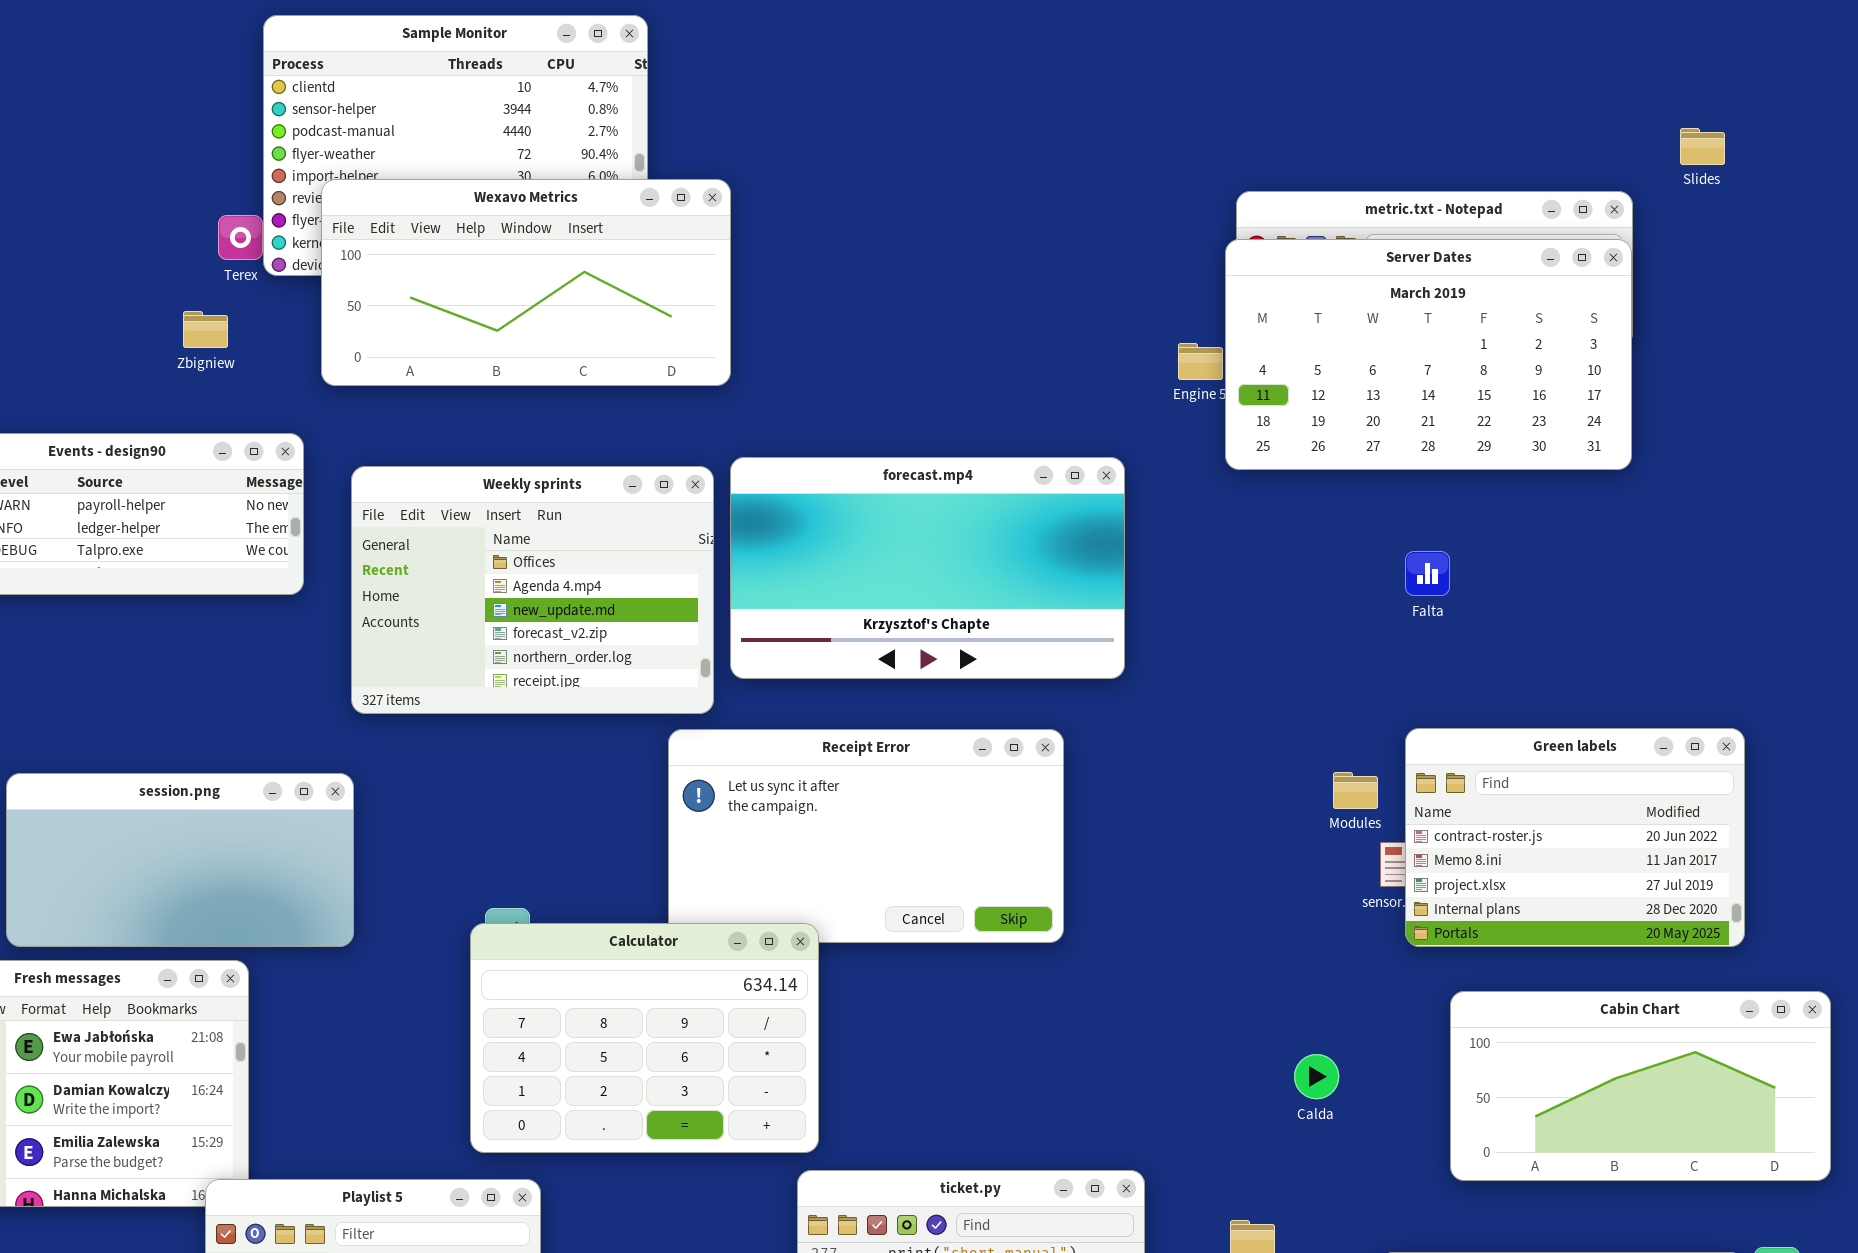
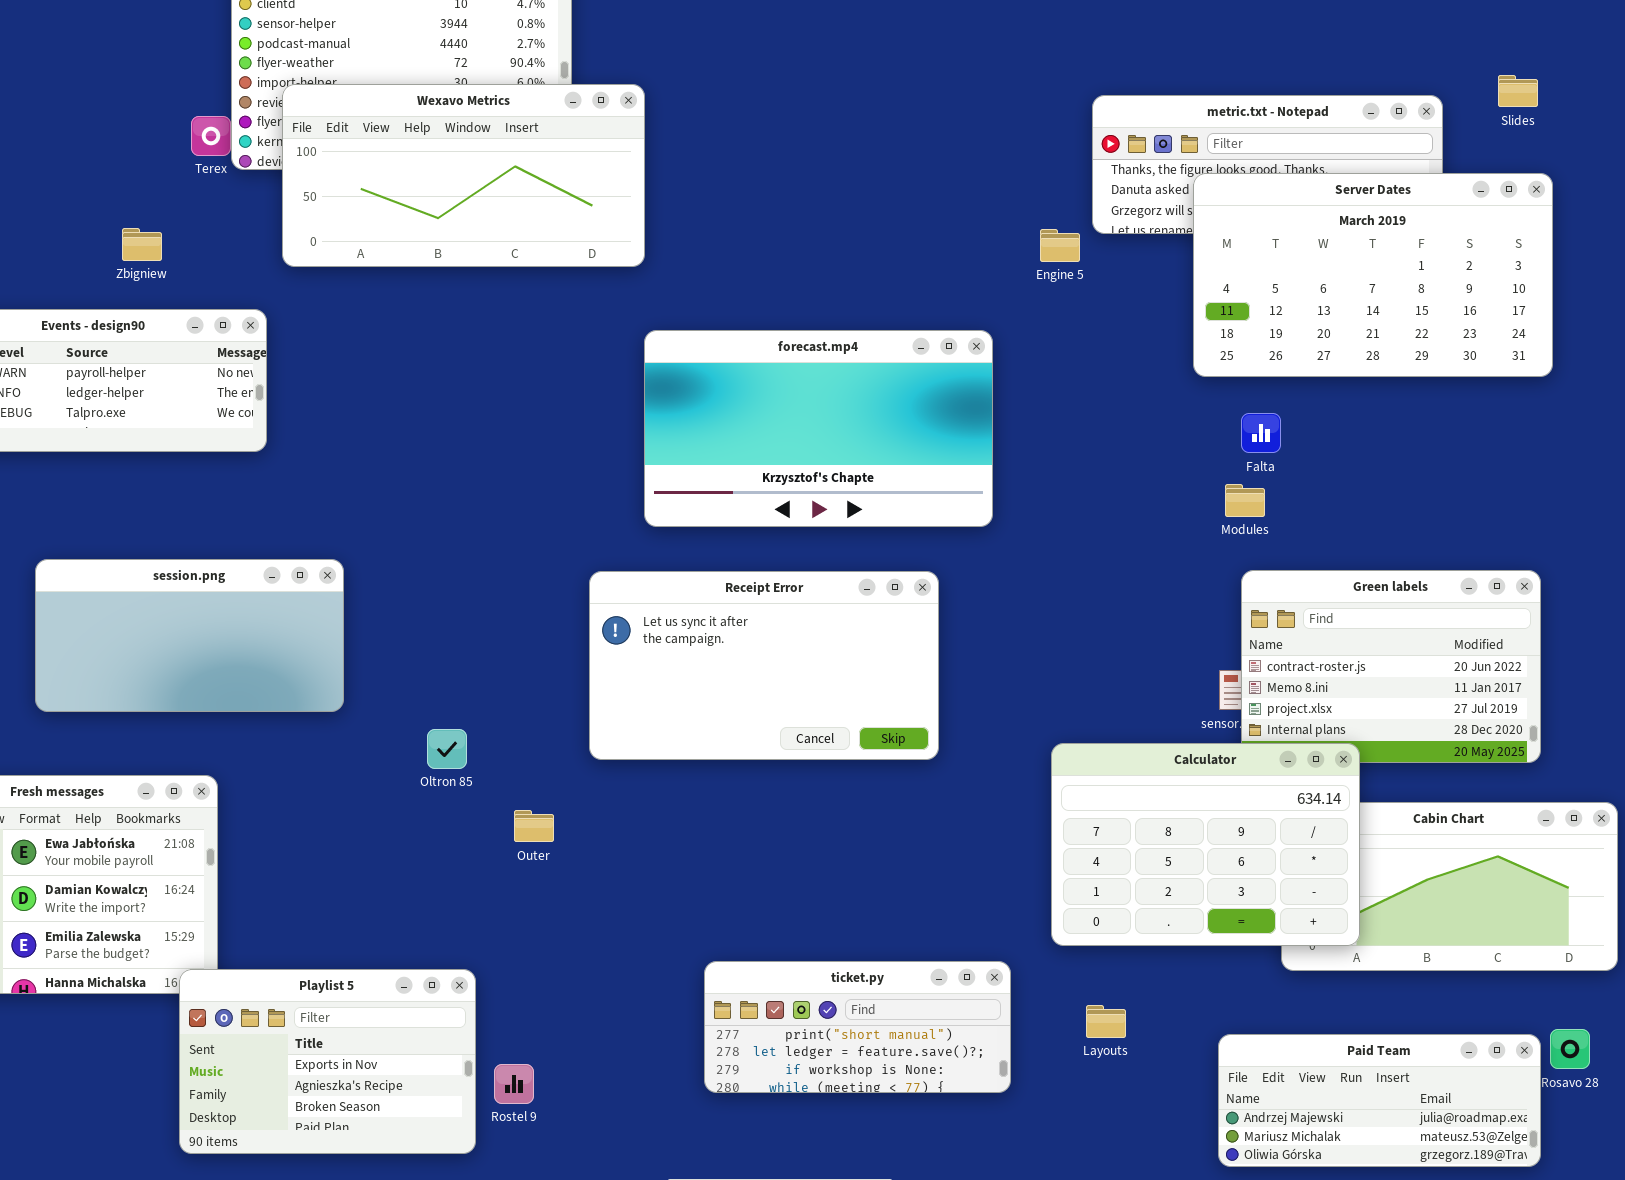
Slides: [1680,128,1725,165] -> [1498,75,1538,107], moved
Server Dates: [1225,239,1632,470] -> [1193,173,1553,377], moved
Zbigniew: [183,311,228,348] -> [122,228,162,261], moved
Weekly sprints: [351,466,714,714] -> none, closed
Modules: [1333,772,1378,809] -> [1225,484,1265,517], moved
session.png: [6,773,354,947] -> [35,559,344,712], moved
Calculator: [470,923,819,1153] -> [1051,743,1360,946], moved

